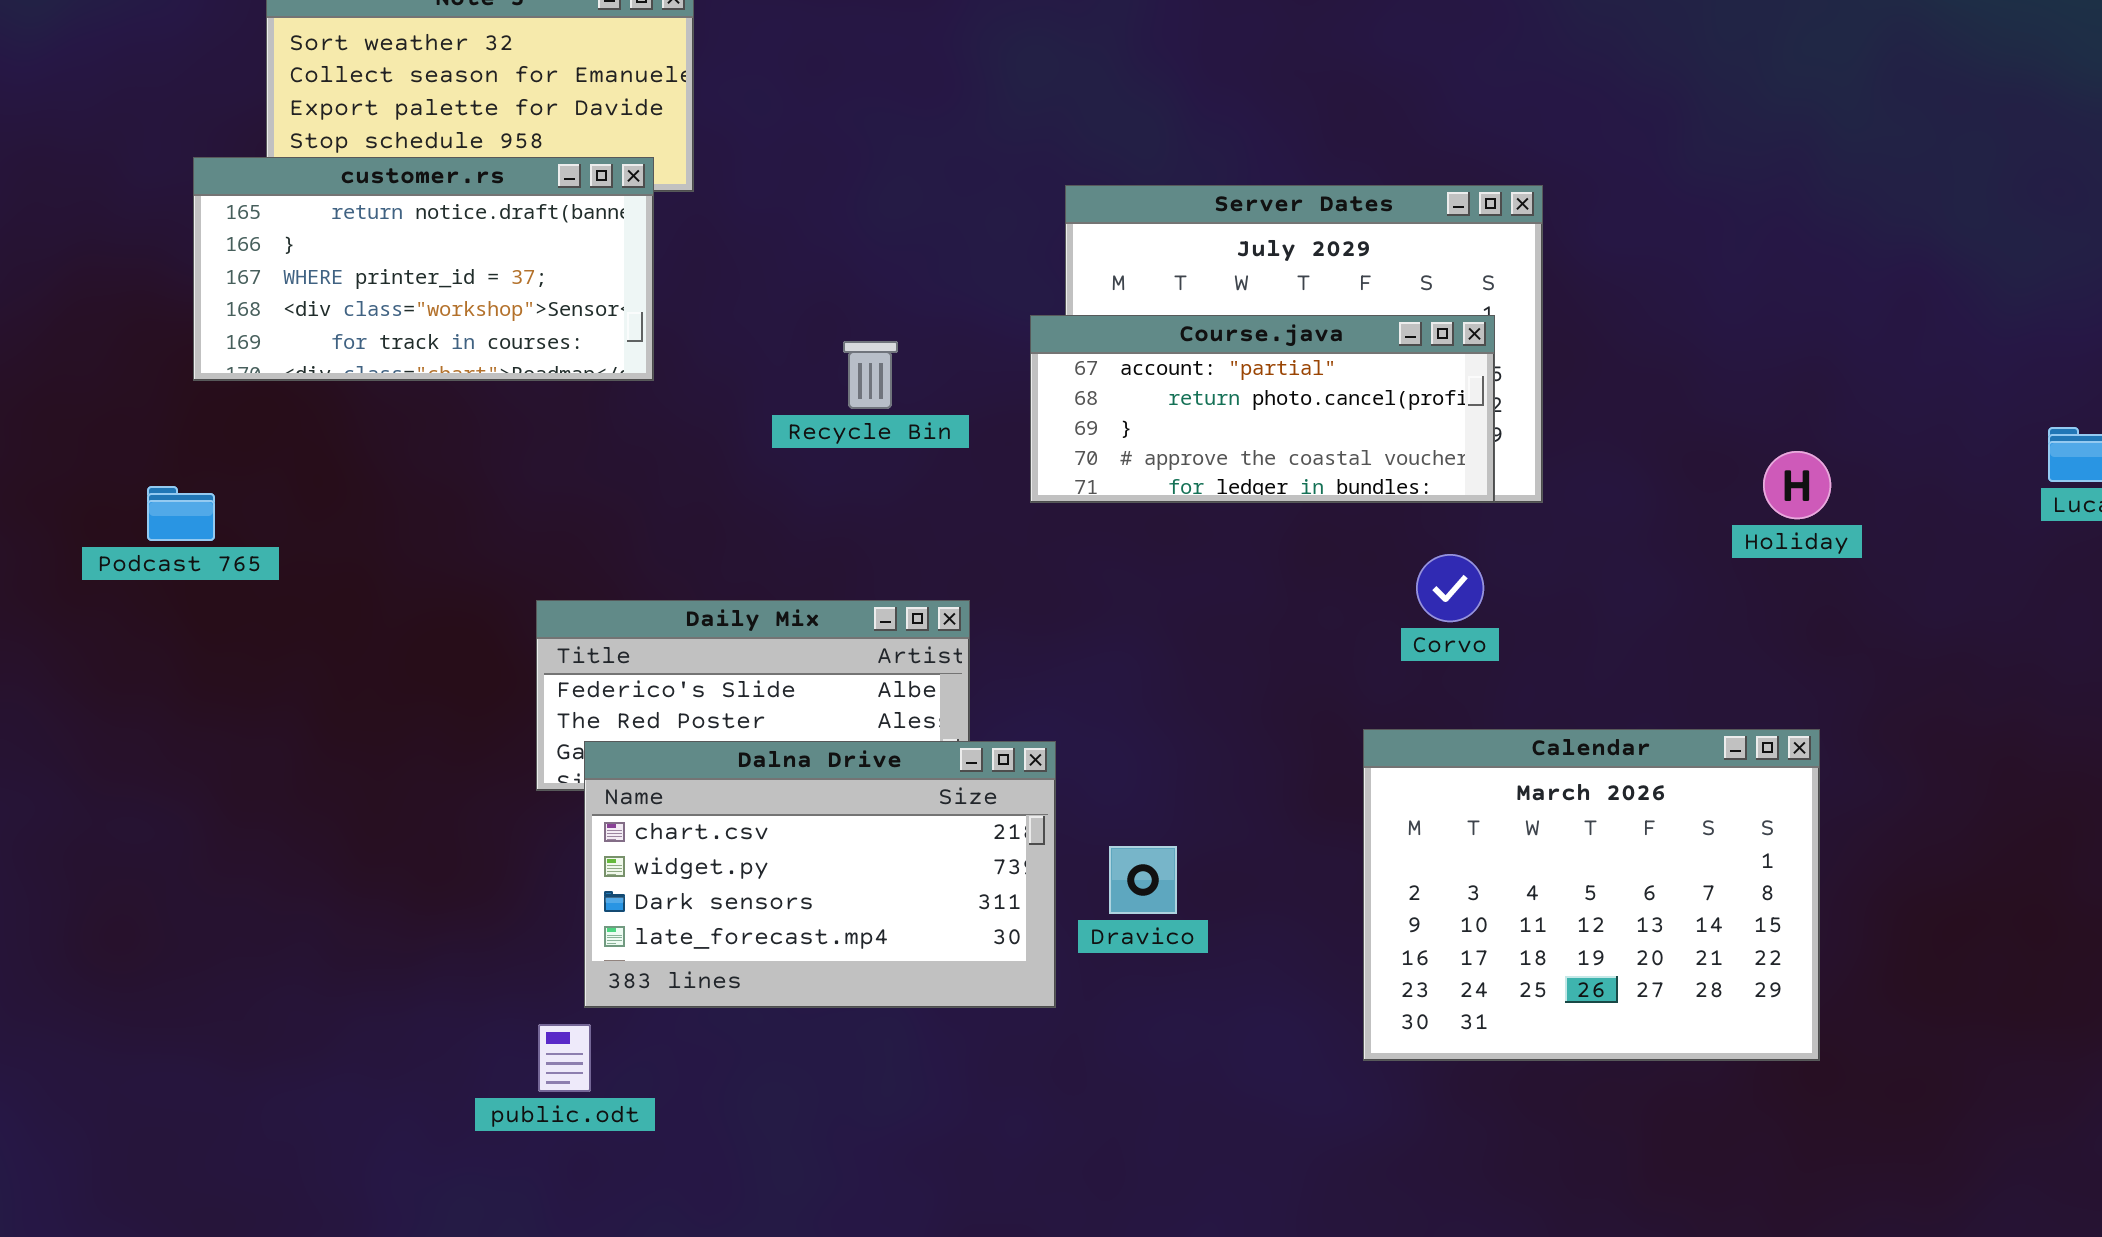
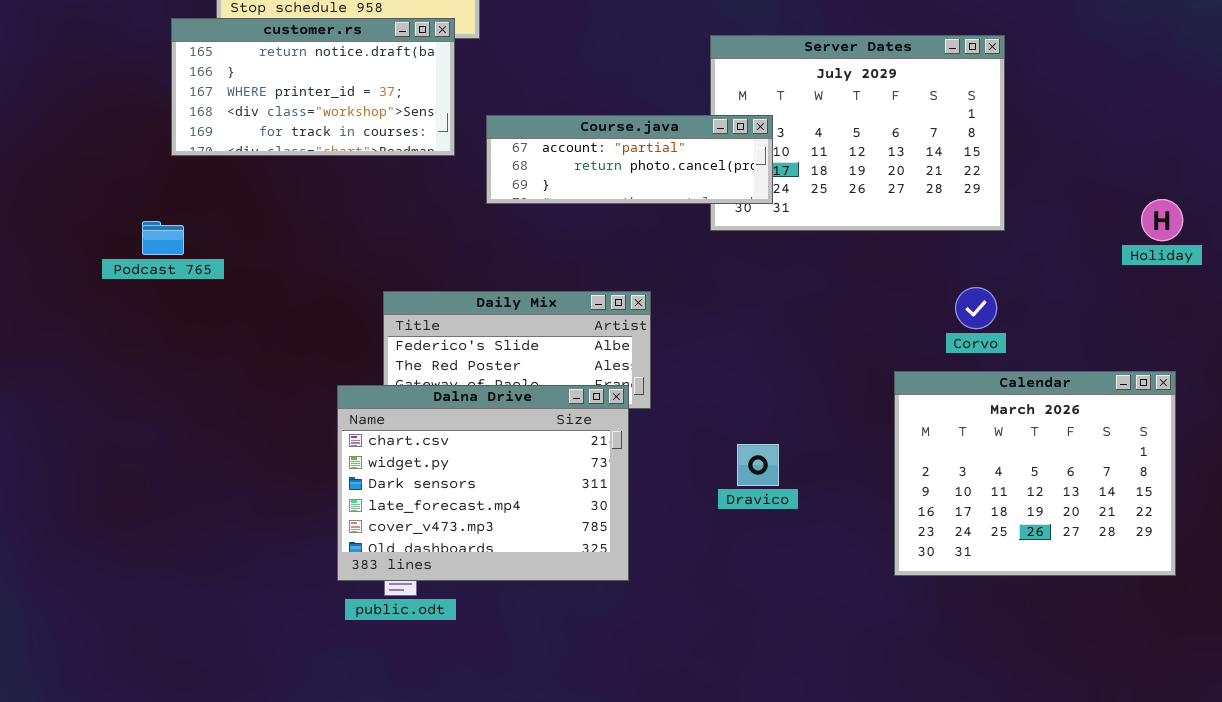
Course.java: [1030,315,1495,503] -> [486,115,773,204], moved, resized
Corvo: [1416,554,1484,622] -> [955,287,997,329], moved
Dalna Drive: [584,741,1056,1008] -> [337,385,629,581], moved, resized

